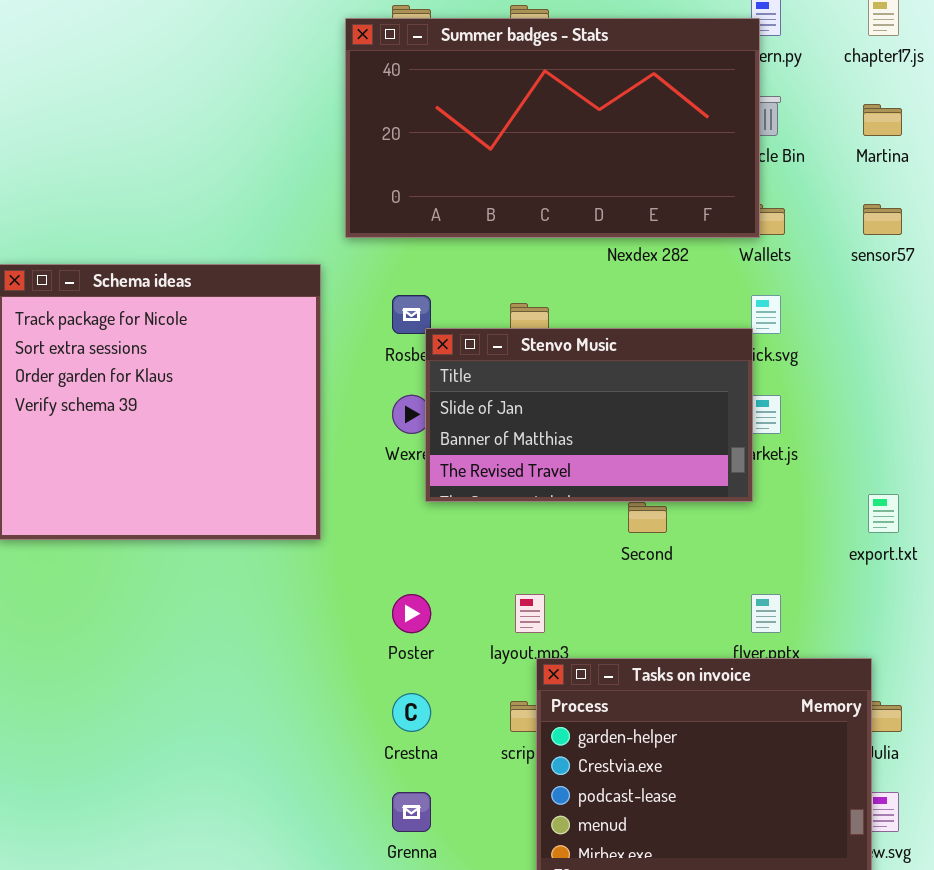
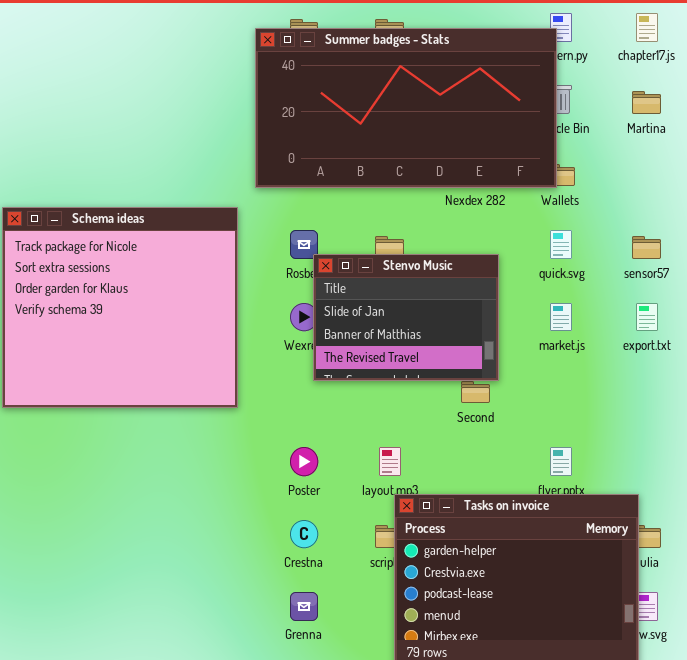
sensor57: [863,204,902,235] -> [632,236,661,259], moved
Stenvo Music: [425,328,753,502] -> [313,254,499,381], resized
export.txt: [868,494,899,533] -> [636,303,658,331], moved

